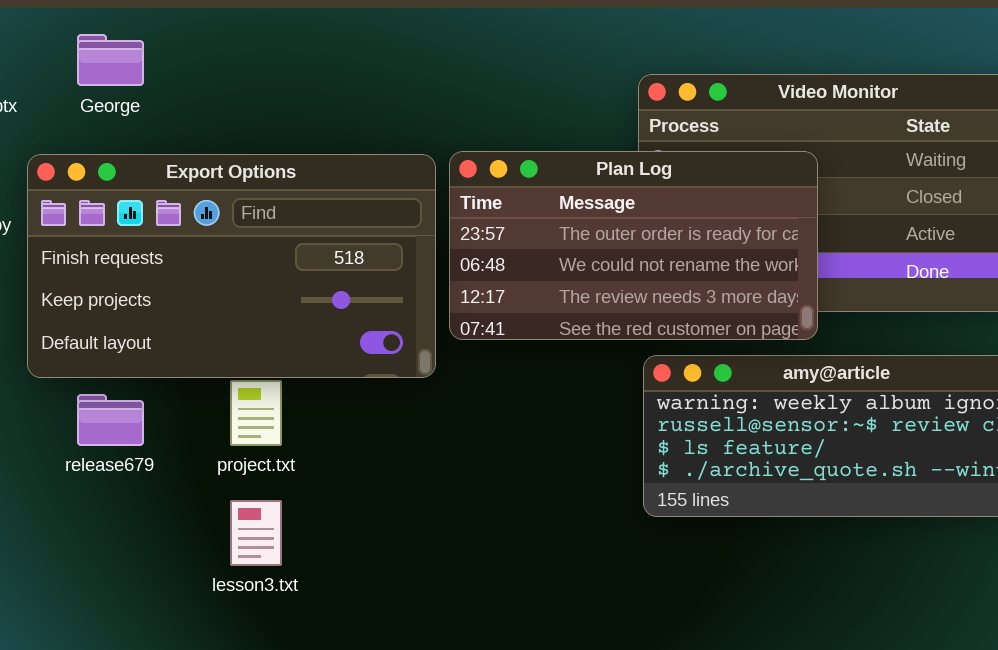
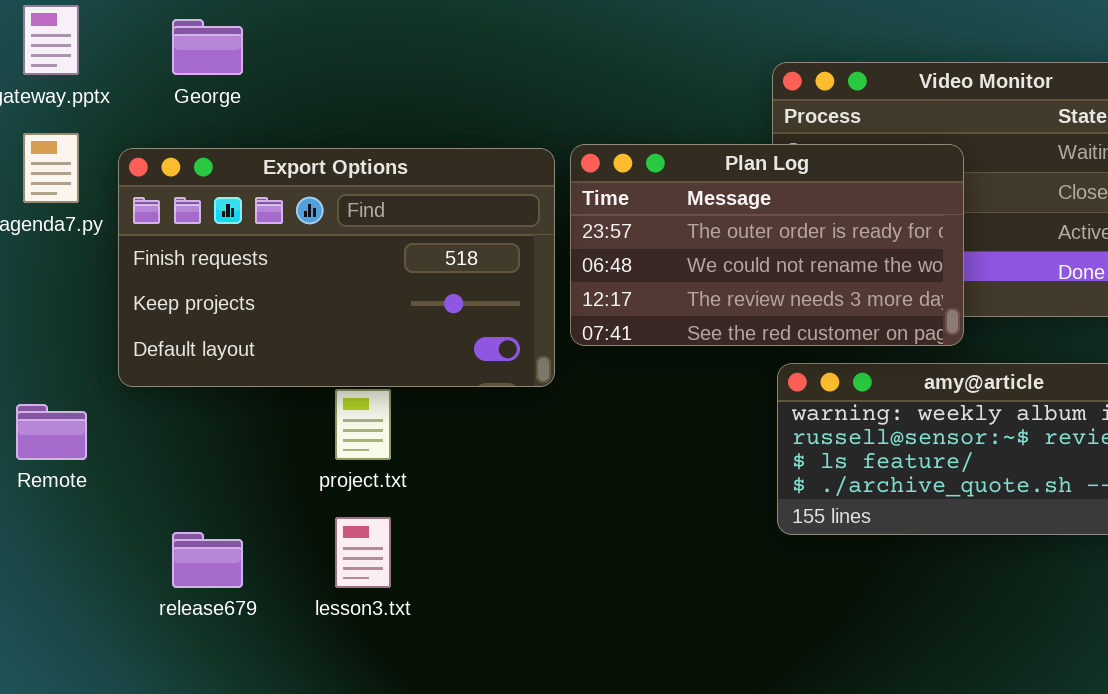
release679: [77,394,144,446] -> [172,532,243,588], moved

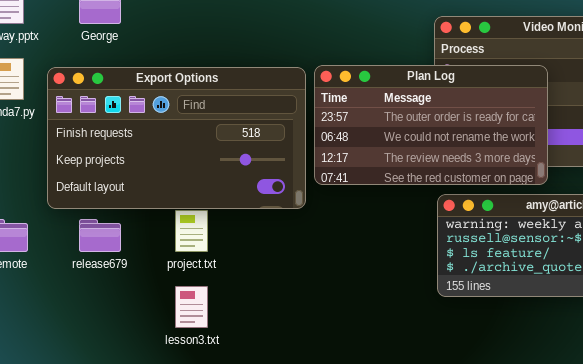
release679: [172,532,243,588] -> [79,219,121,252], moved

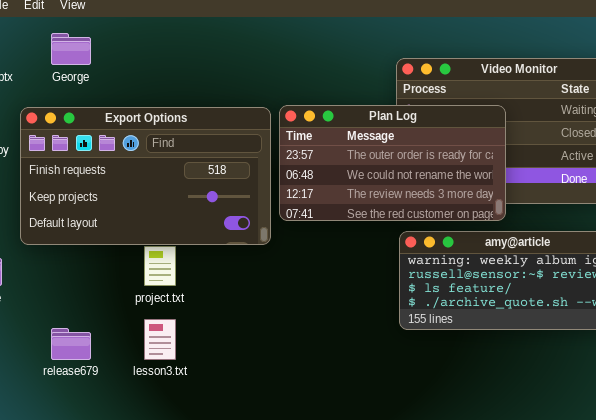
release679: [79,219,121,252] -> [51,328,91,360], moved

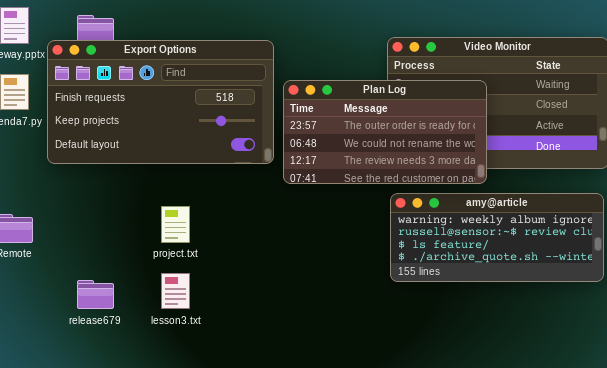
Export Options: [20,107,271,245] -> [47,40,274,164], moved

